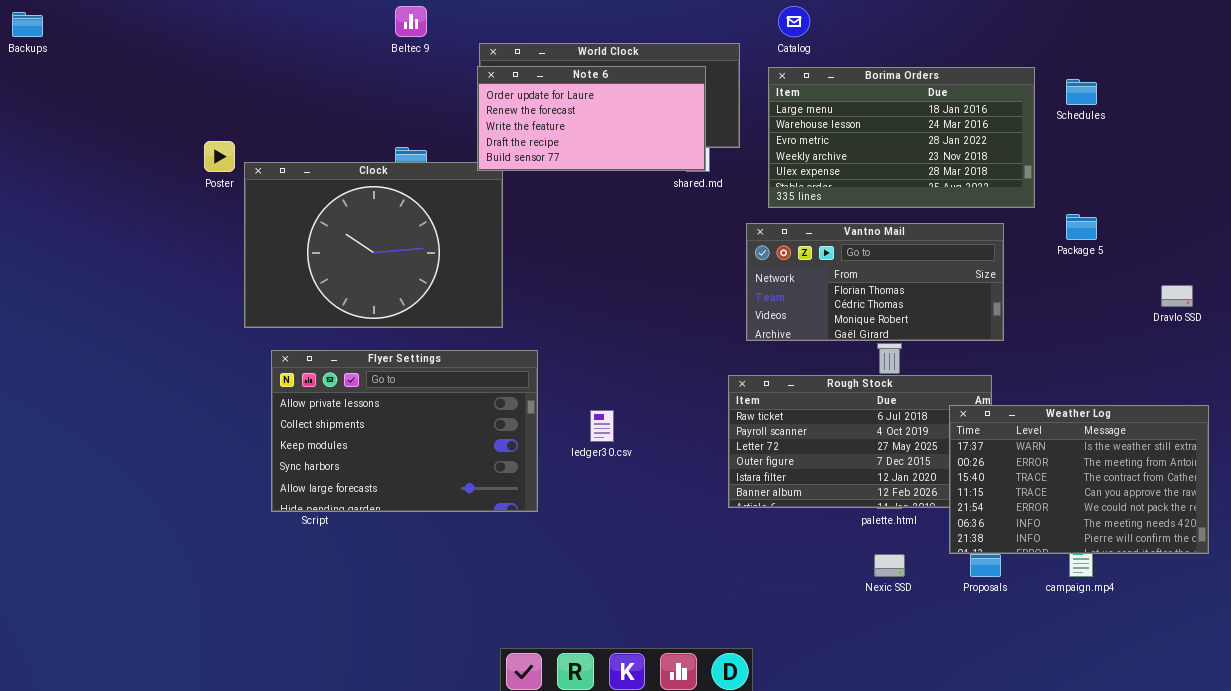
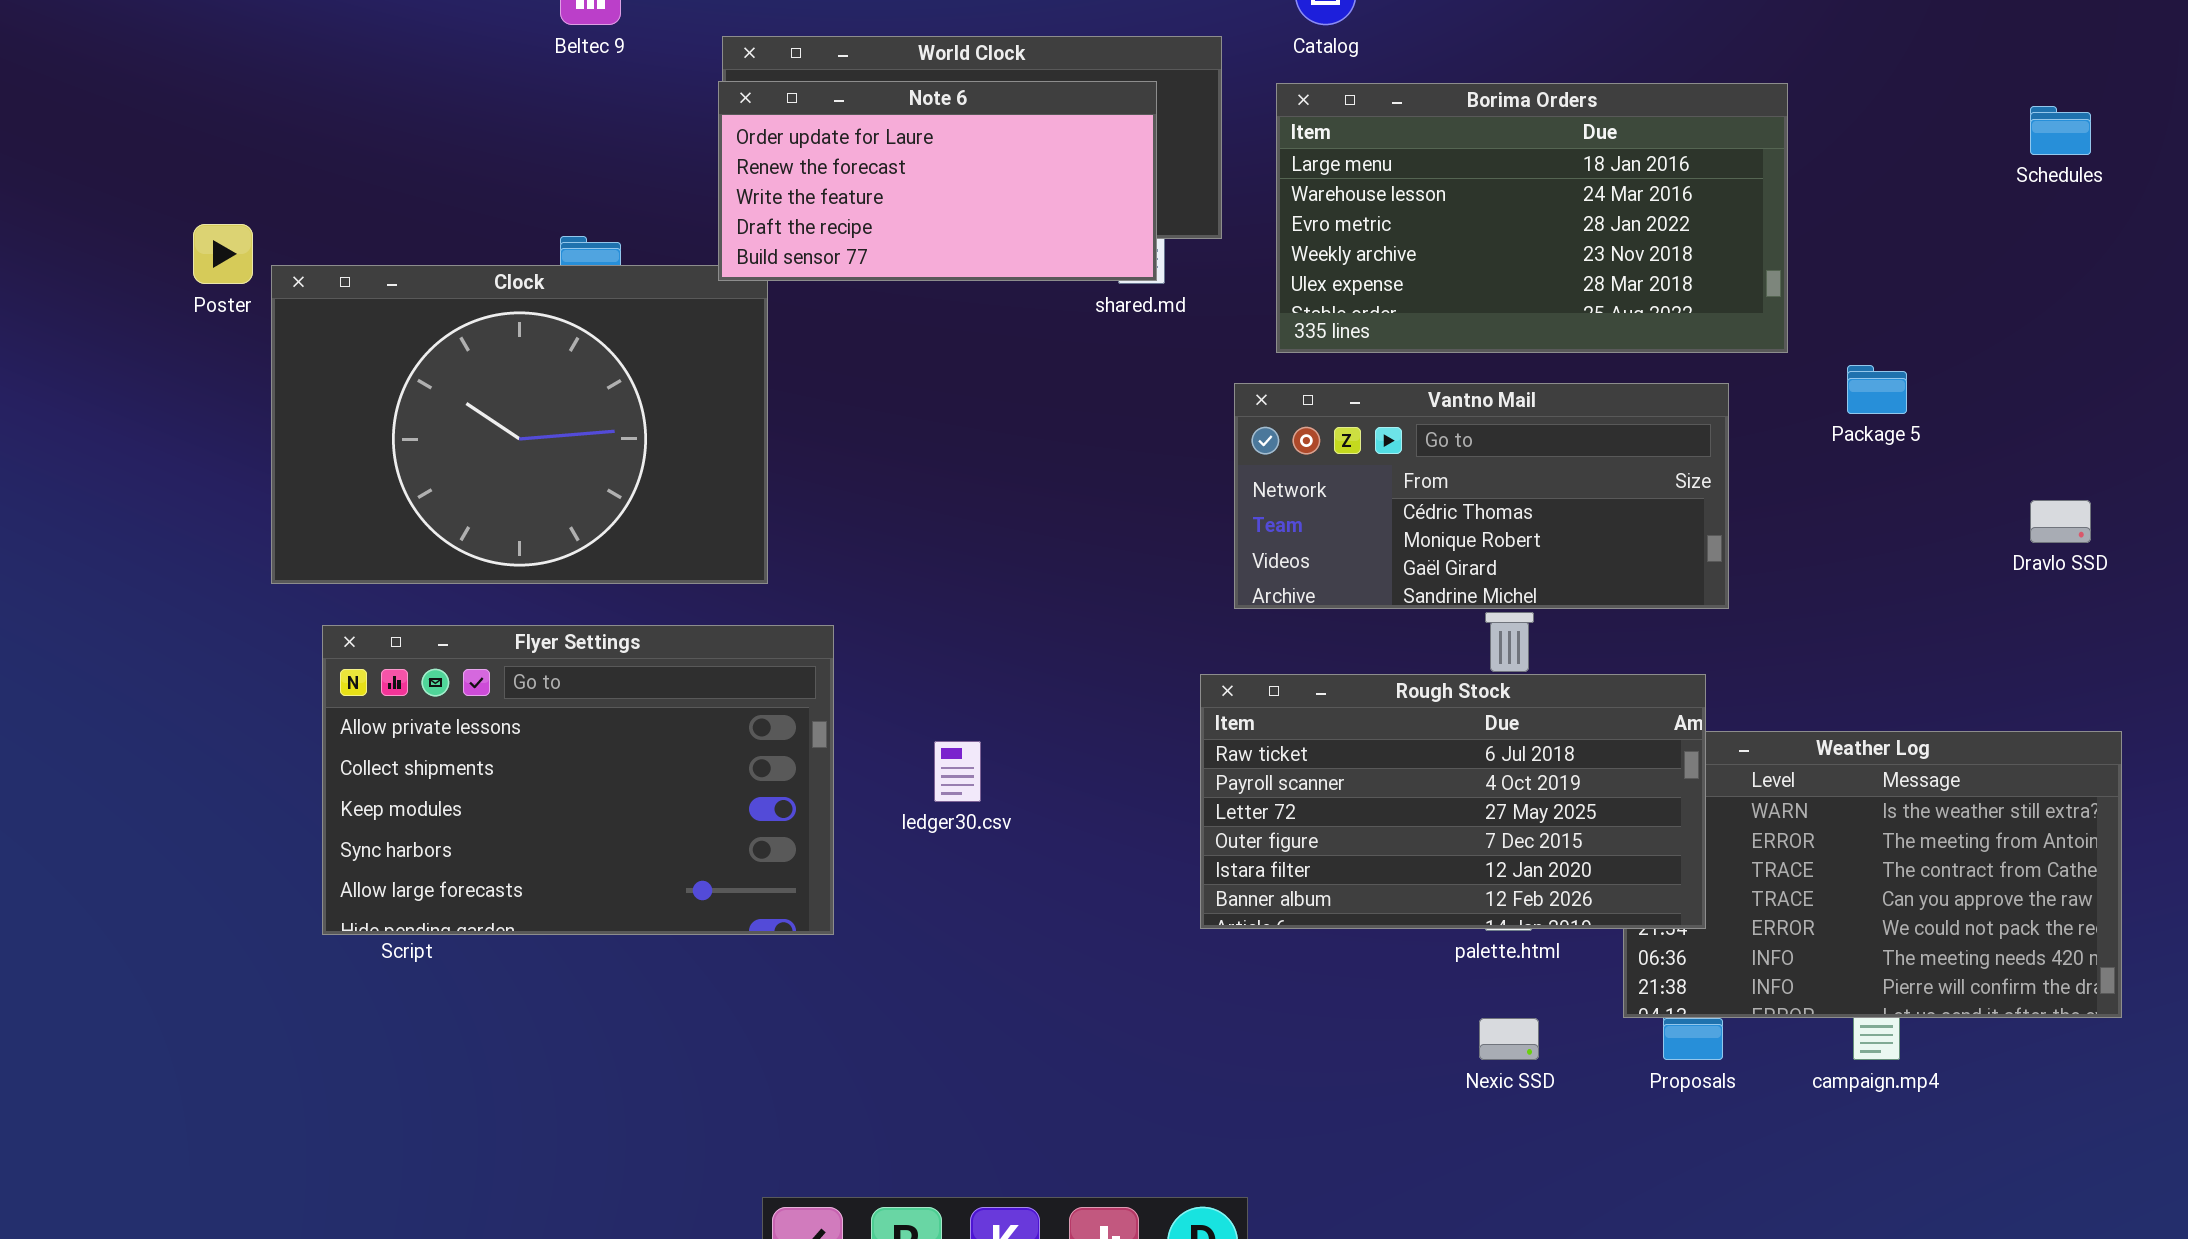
Schedules: [1066,79,1097,105] -> [2030,106,2091,155], moved
Vantno Mail: [746,223,1004,341] -> [1234,383,1729,609], scrolled down 1 row
Rough Stock: [728,375,992,508] -> [1200,674,1706,929], raised

